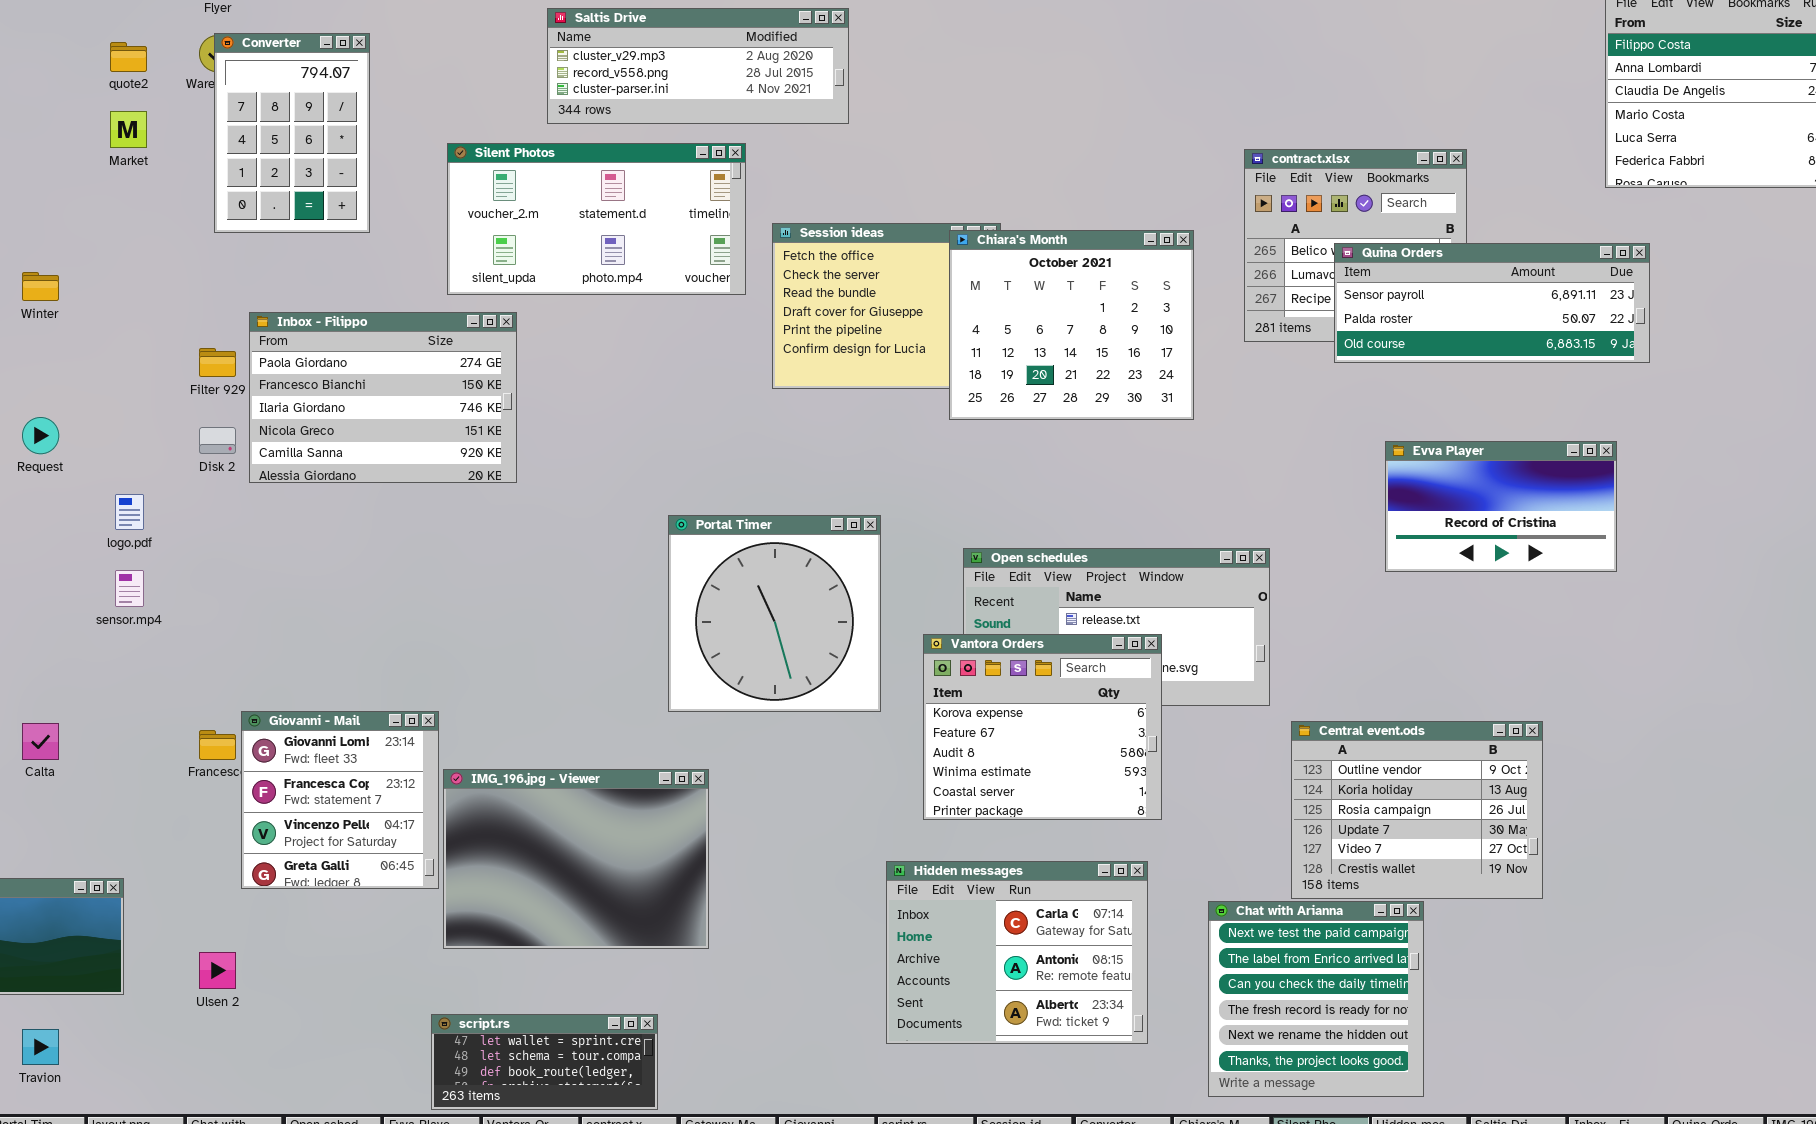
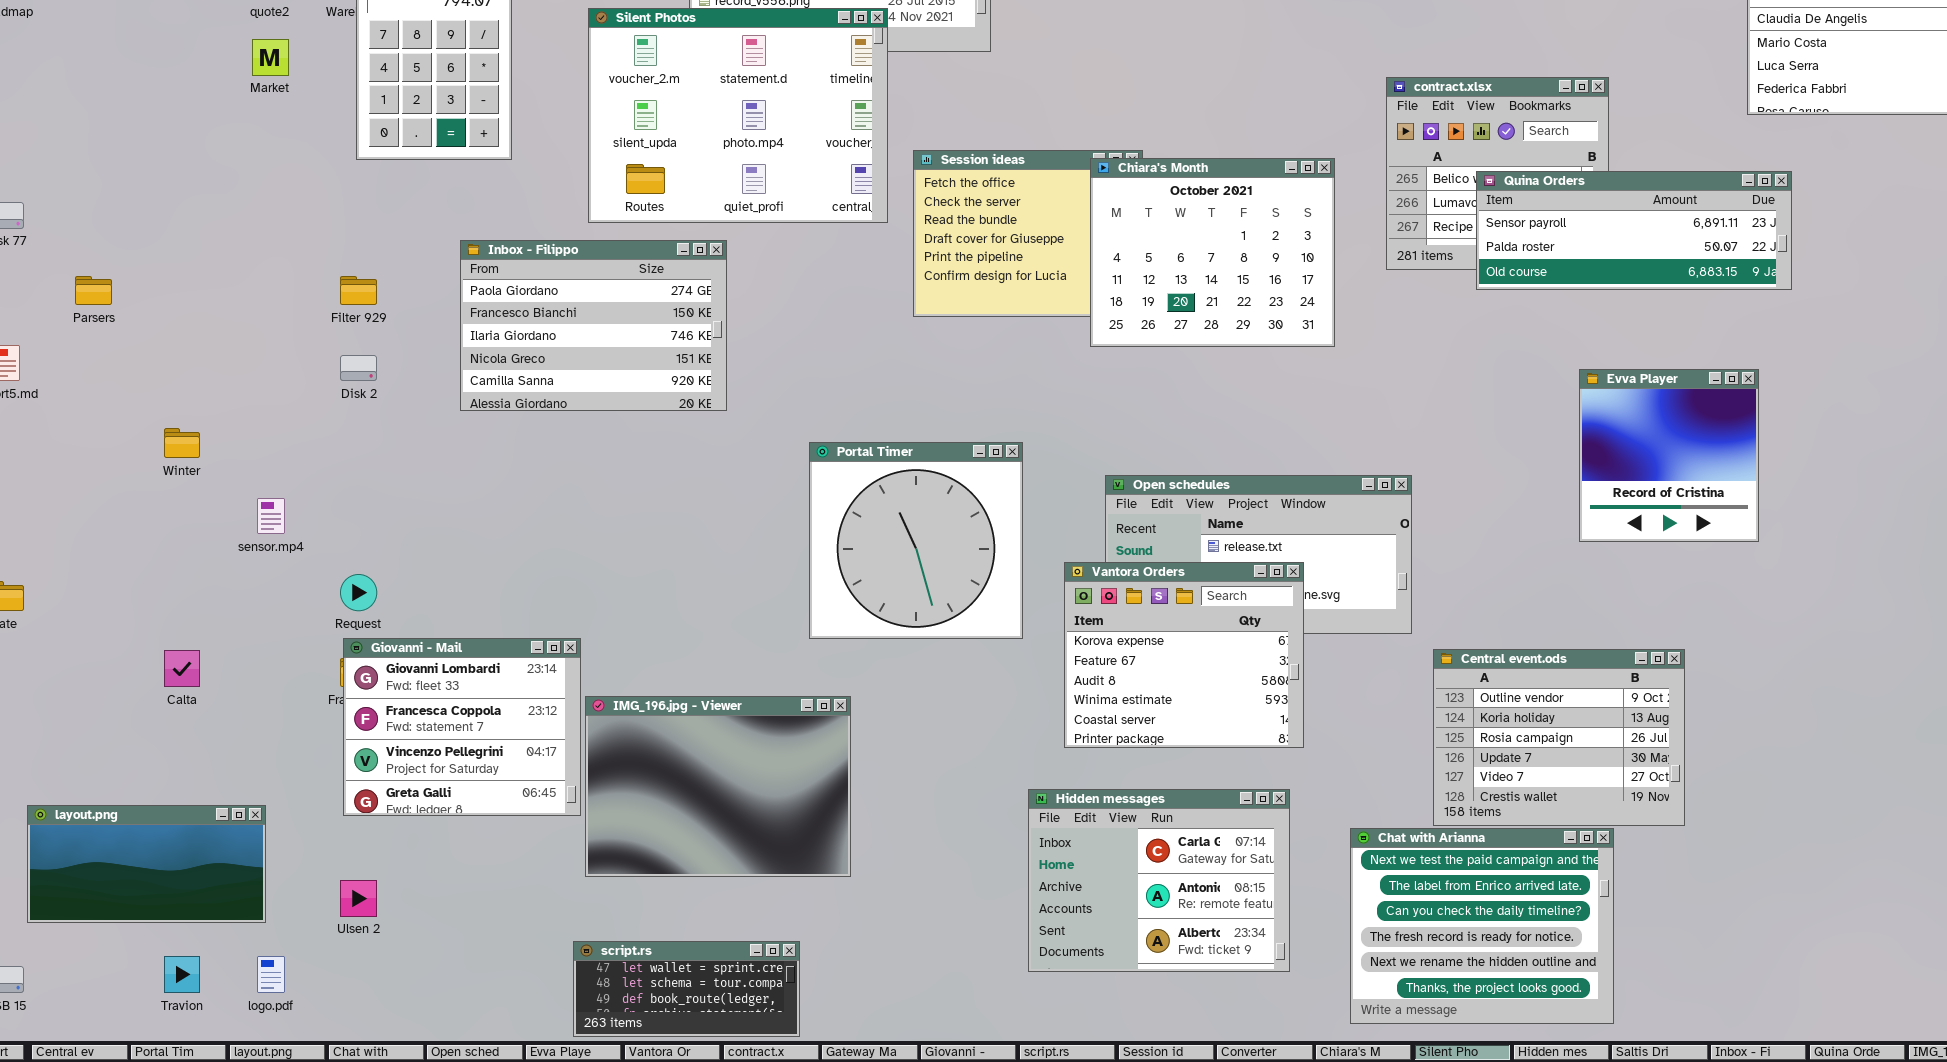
Silent Photos: [447,143,746,295] -> [588,8,888,223], resized
Winter: [22,272,59,301] -> [164,428,200,458], moved
Inbox - Filippo: [249,312,517,483] -> [460,240,727,411], moved
Request: [22,417,59,454] -> [340,574,377,611], moved
Evva Player: [1385,441,1617,572] -> [1579,369,1759,542], resized
logo.pdf: [115,494,144,530] -> [257,956,285,993], moved
Giovanni - Mail: [241,711,439,889] -> [343,638,581,816], resized
Chat with Arianna: [1208,901,1424,1097] -> [1350,828,1614,1024], resized

